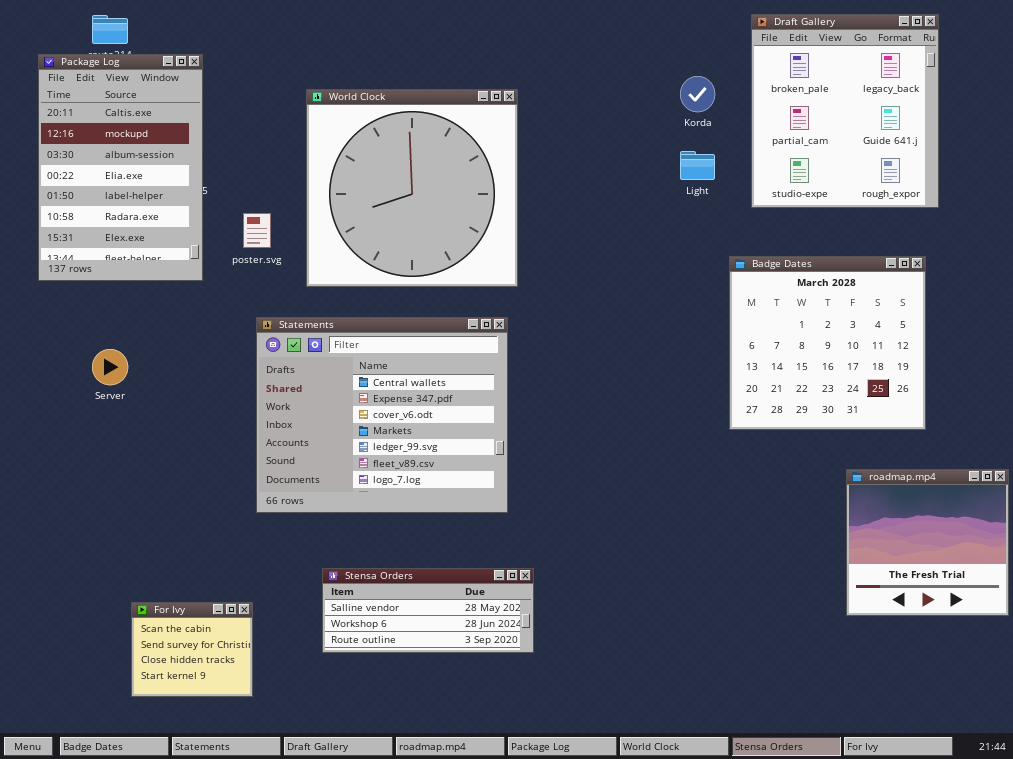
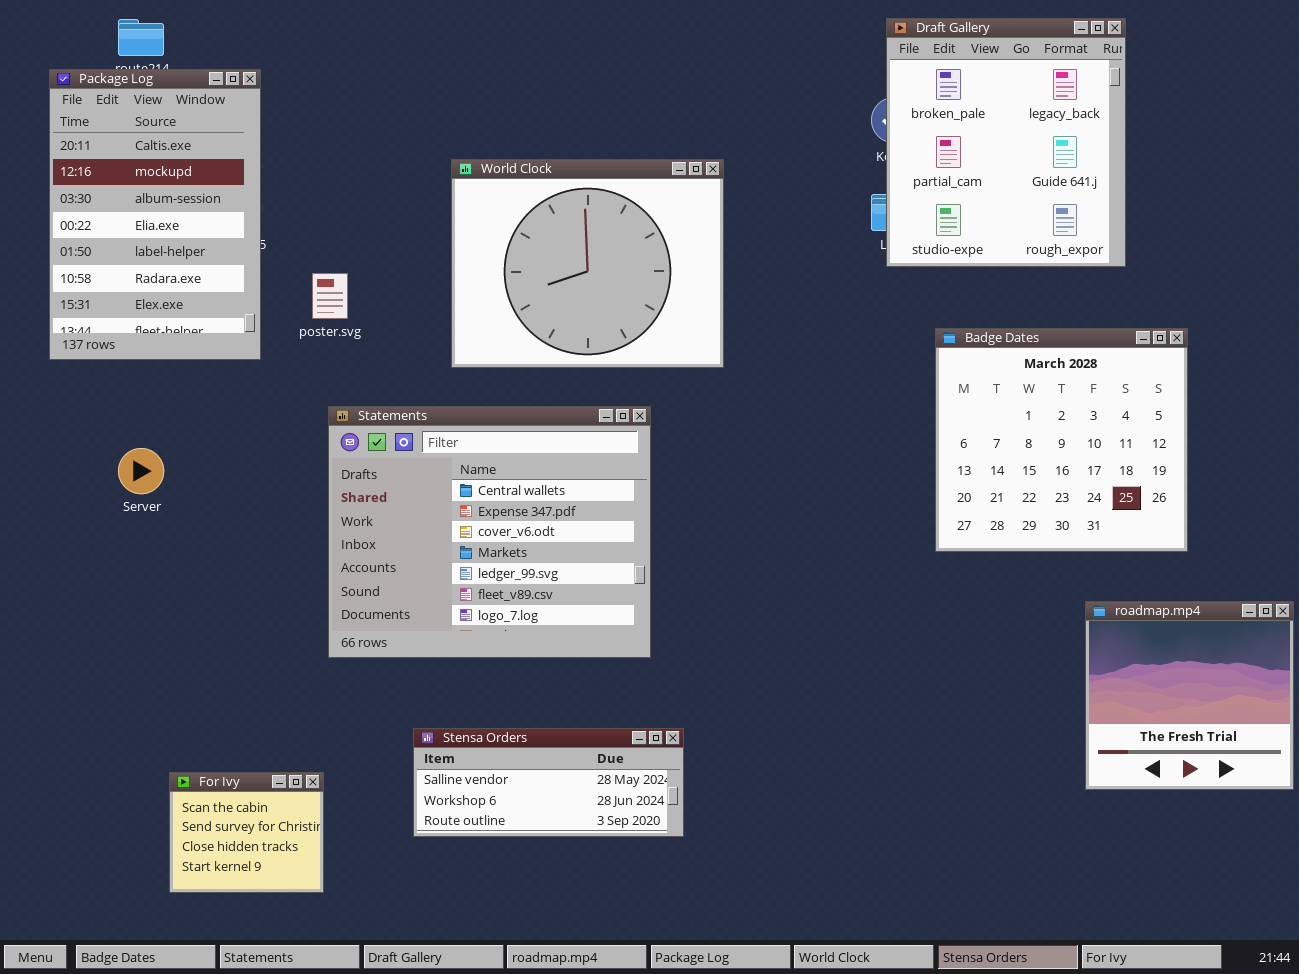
Draft Gallery: [751,14,939,208] -> [886,18,1126,267], moved
World Clock: [306,89,518,287] -> [451,159,724,368], moved, resized

